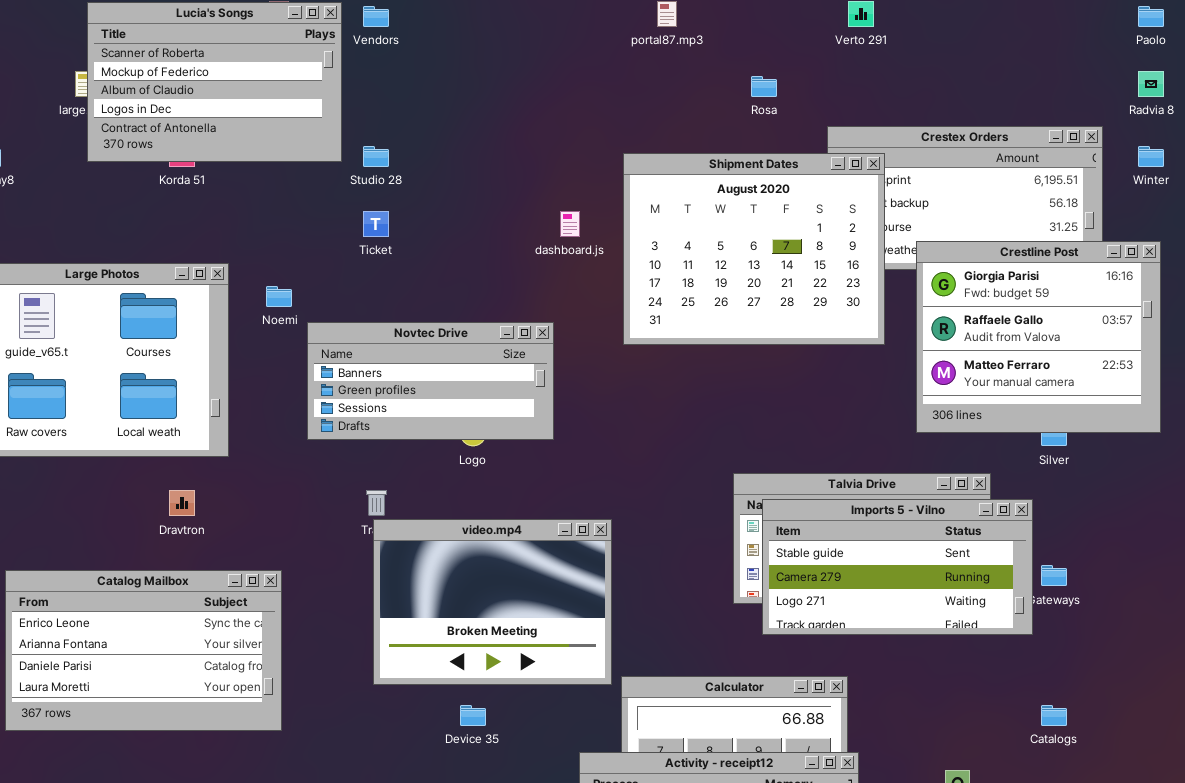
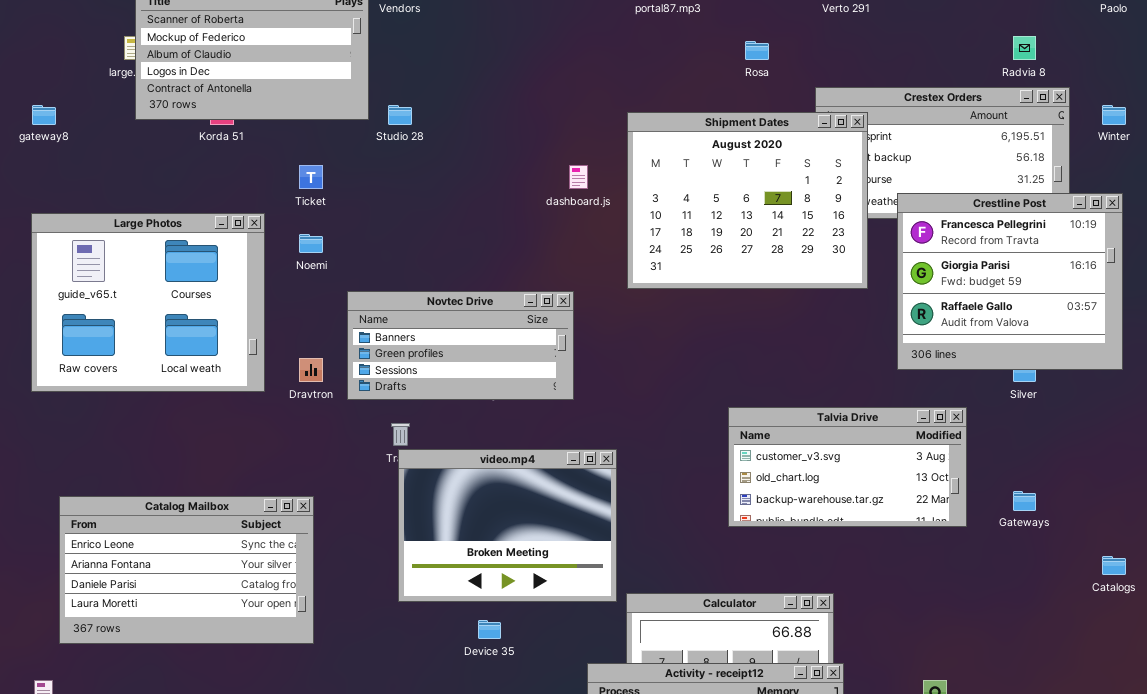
Radvia 8: [1138,71,1164,97] -> [1013,36,1036,60], moved
Ticket: [363,211,389,237] -> [299,165,323,189], moved
Crestline Post: [916,241,1161,433] -> [897,193,1123,370], scrolled up 1 row
Novtec Drive: [307,322,554,440] -> [347,291,574,400], moved
Dravtron: [169,490,195,516] -> [299,358,323,382], moved
Imports 5 - Vilno: [762,499,1033,635] -> none, closed
Catalogs: [1041,705,1067,726] -> [1102,556,1126,575], moved

